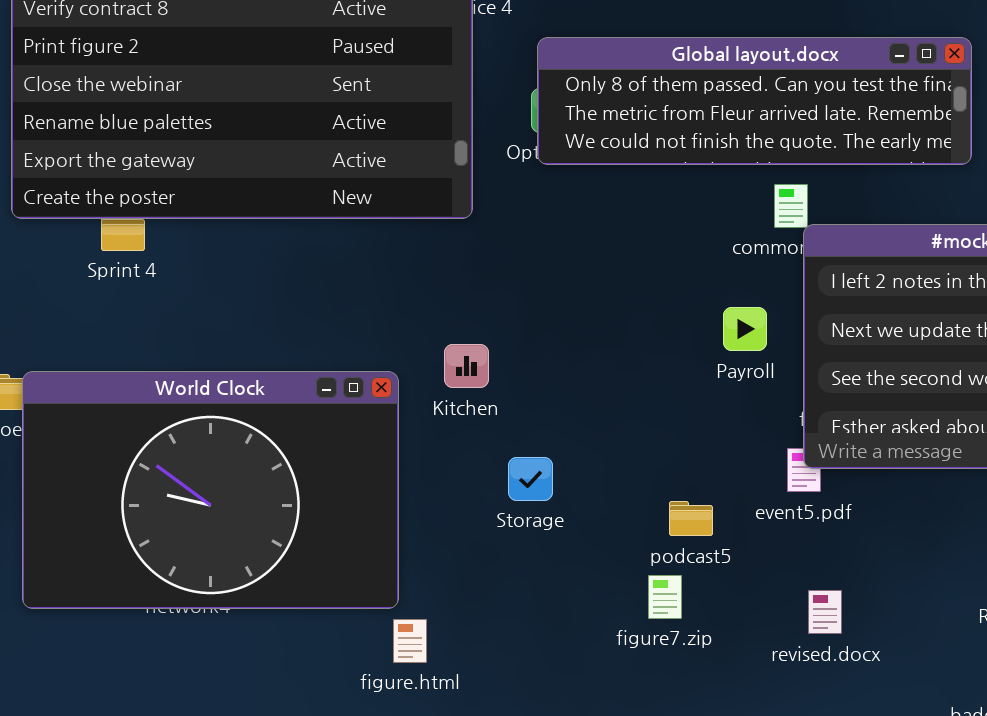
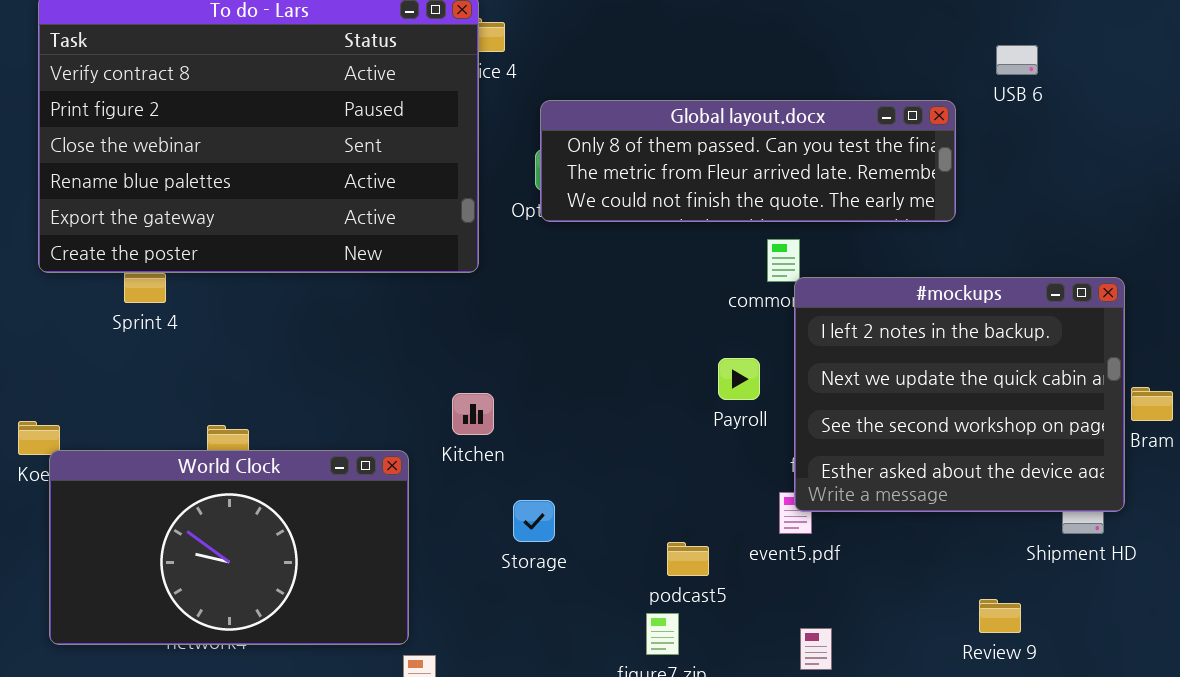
World Clock: [22,371,399,609] -> [49,450,409,645], resized

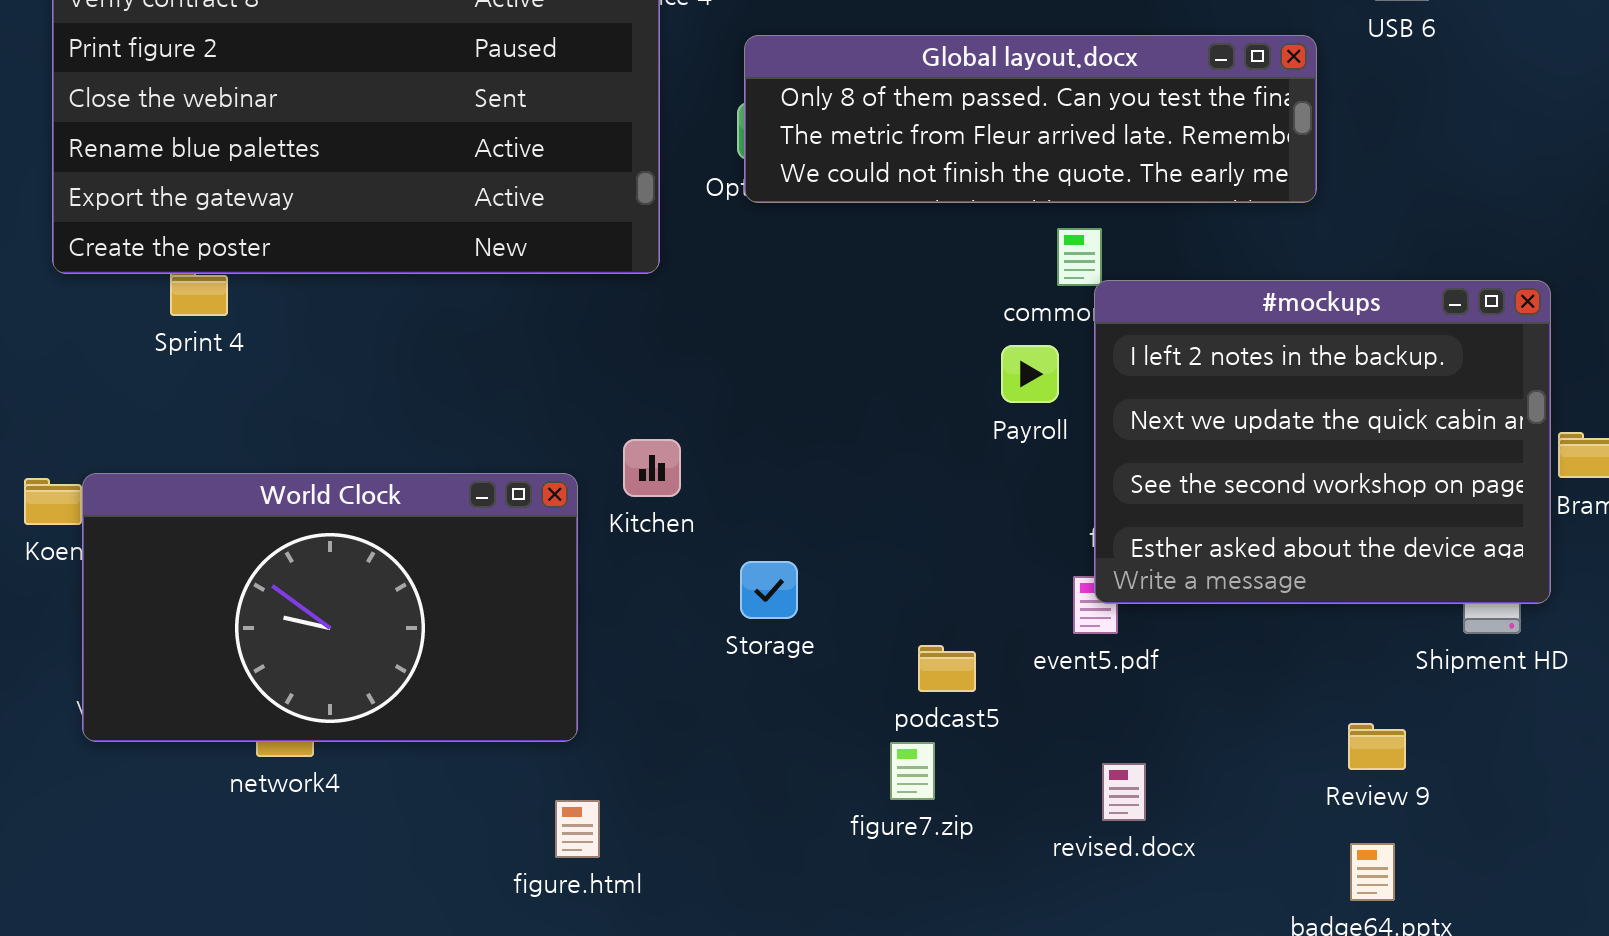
Payroll: [718,358,760,400] -> [1001,345,1059,403], moved
World Clock: [49,450,409,645] -> [82,473,578,742], moved
Storage: [513,500,555,542] -> [740,561,798,619], moved

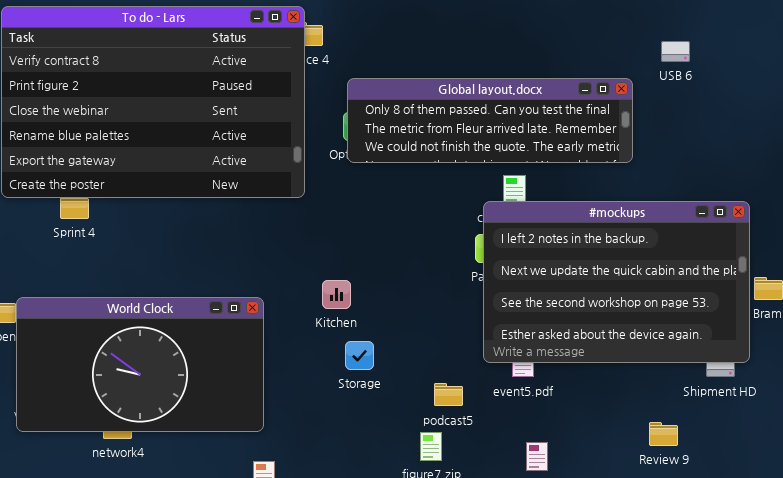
#mockups: [1094,280,1551,604] -> [483,201,750,363], resized
Kitchen: [623,439,681,497] -> [322,280,351,309], moved

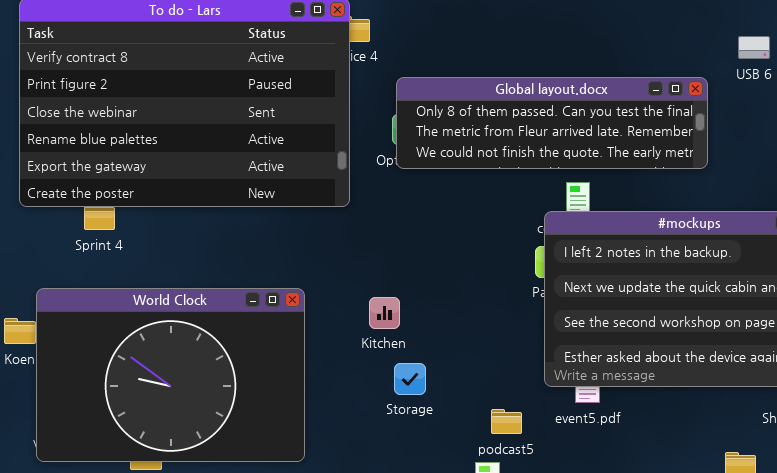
World Clock: [16,297,264,432] -> [36,288,305,462], resized

